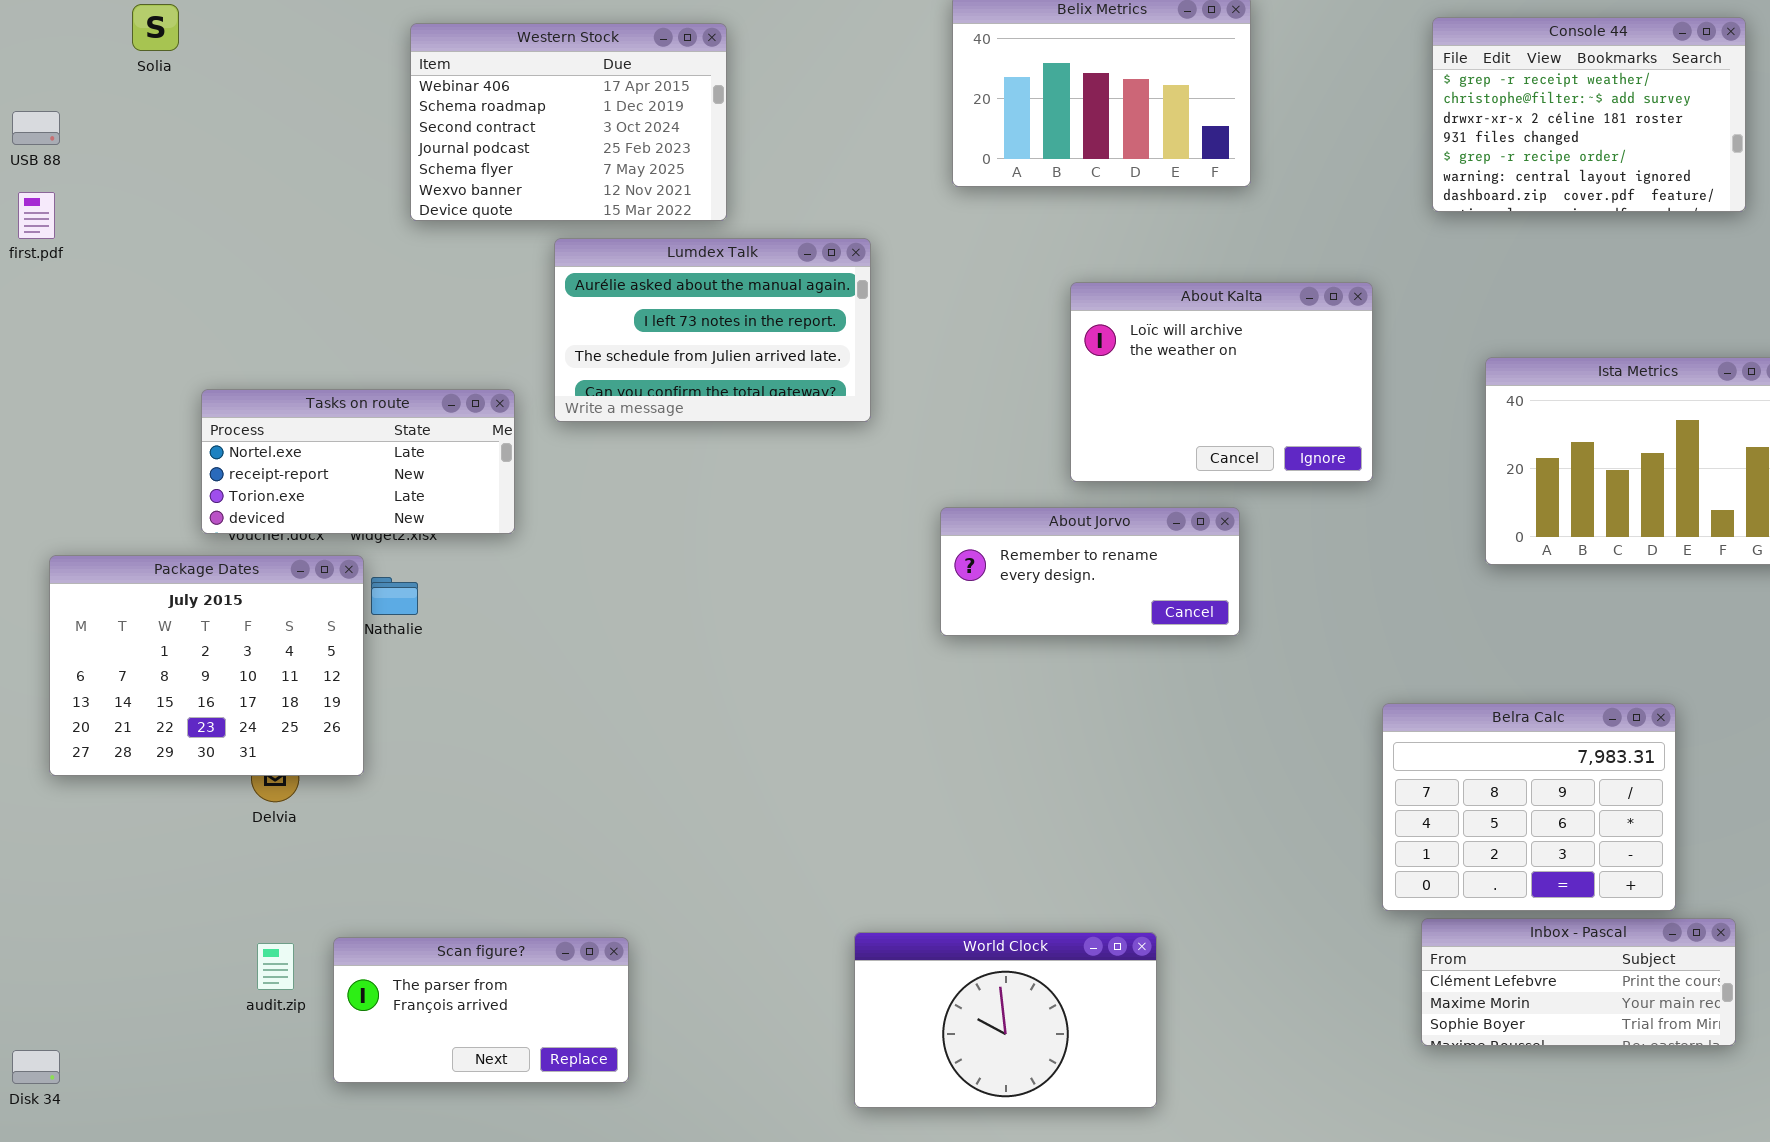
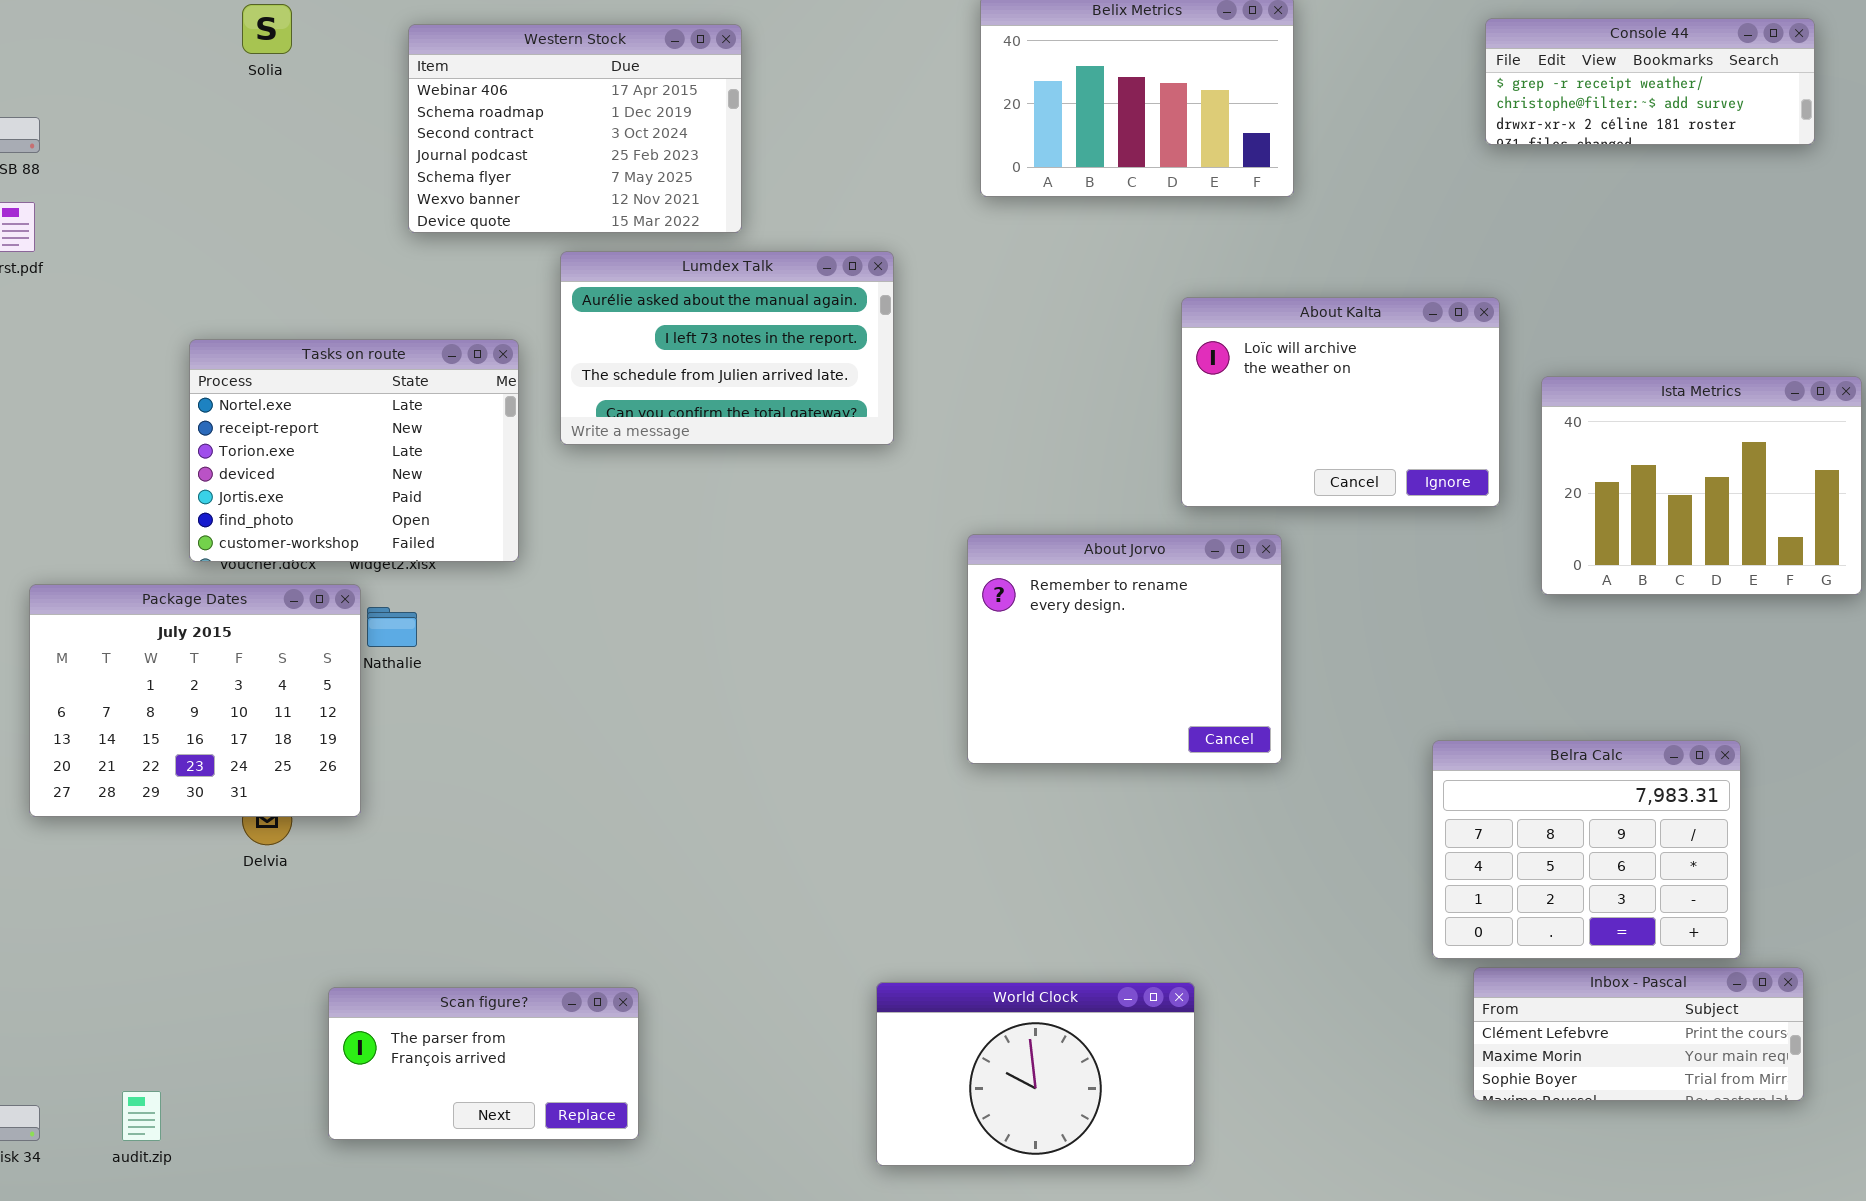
Solia: [132,4,179,51] -> [242,4,292,54], moved
Console 44: [1432,17,1746,212] -> [1485,18,1815,145], resized
About Kalta: [1070,282,1373,482] -> [1181,297,1500,507], moved
Tasks on route: [201,389,515,534] -> [189,339,519,562], resized
About Jorvo: [940,507,1240,636] -> [967,534,1282,764], resized
audit.zip: [257,943,294,990] -> [122,1091,161,1141], moved

